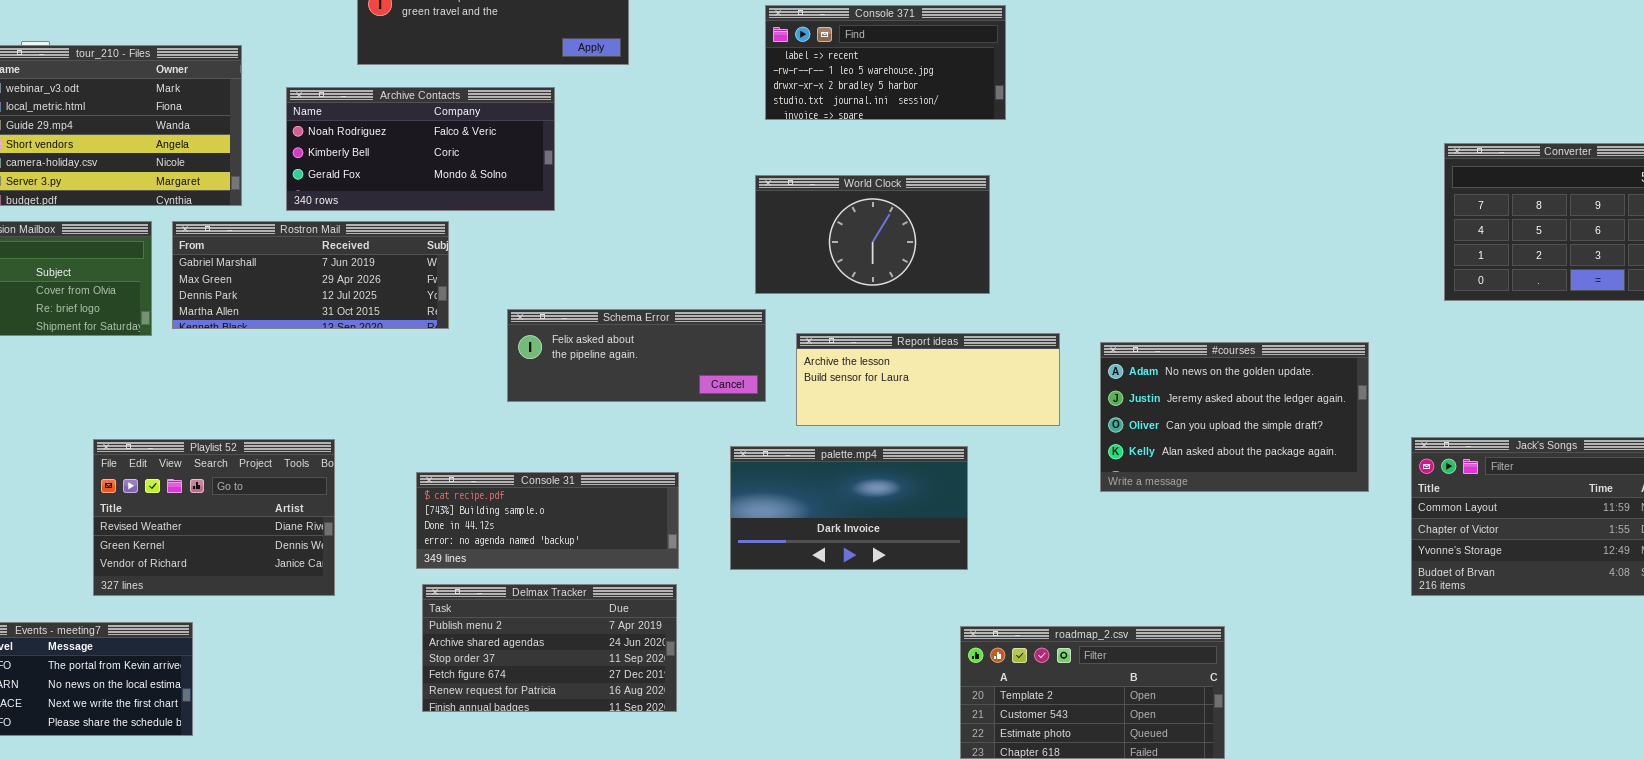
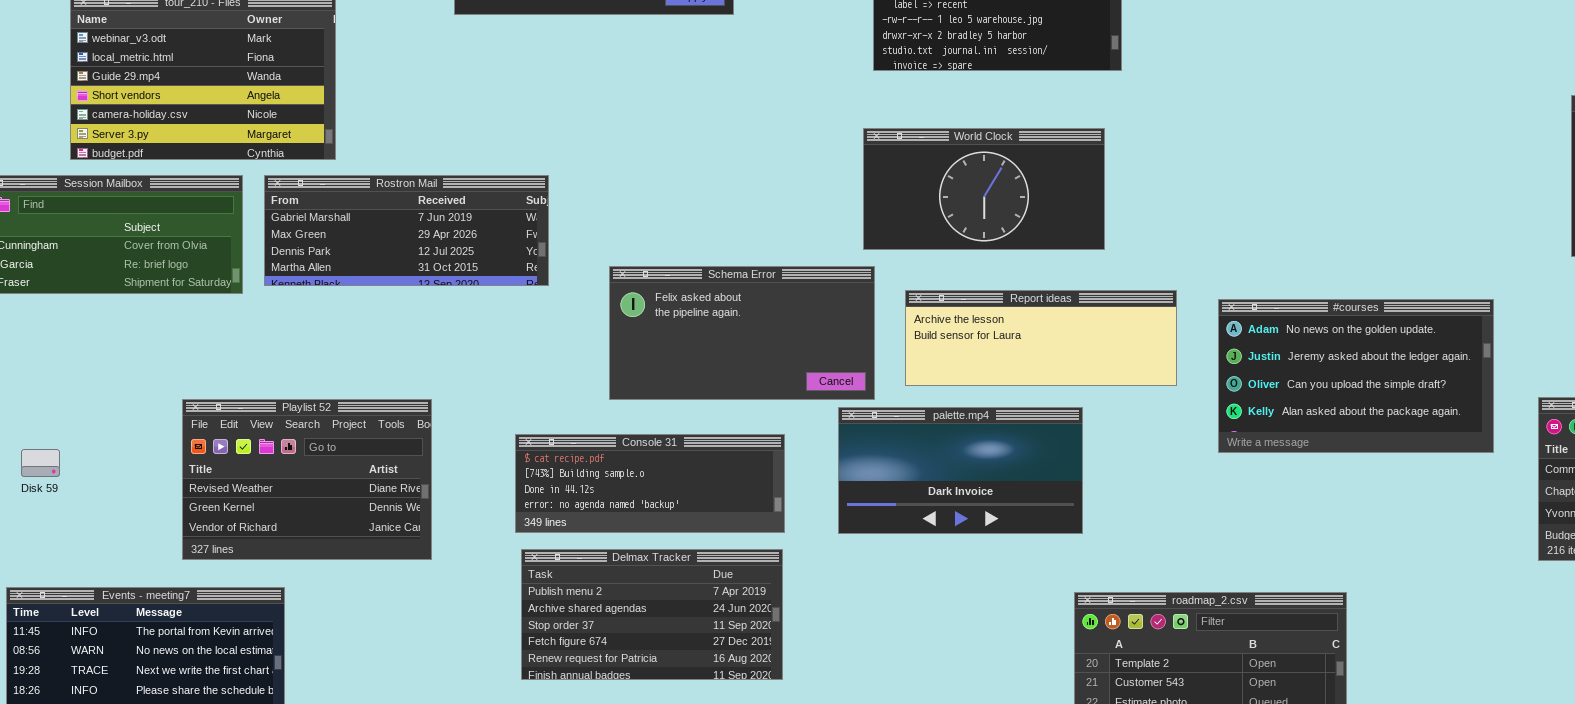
Archive Contacts: [286,87,555,211] -> none, closed
Schema Error: [507,309,766,402] -> [609,266,875,400], resized

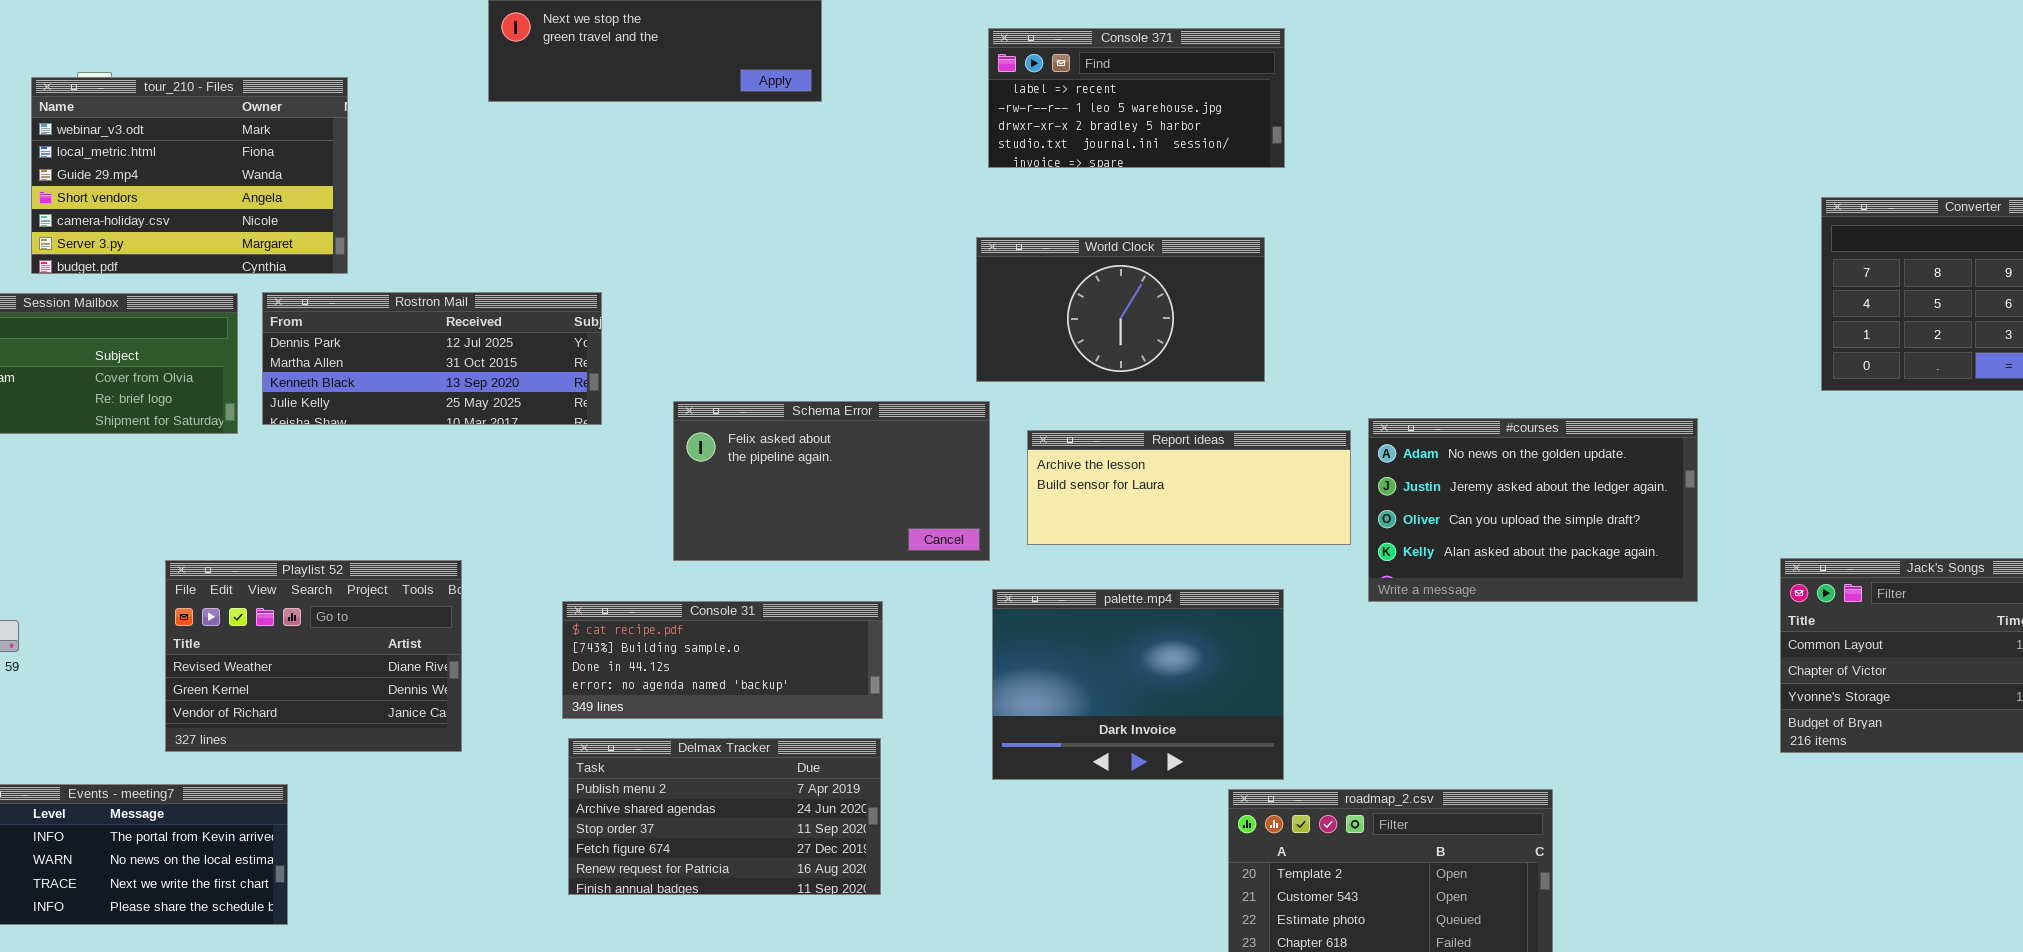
Rostron Mail: [264,175,549,286] -> [262,292,602,425], scrolled down 2 rows
#courses: [1218,299,1494,453] -> [1368,418,1698,602], moved
palette.mp4: [838,407,1083,534] -> [992,589,1284,780], moved, resized

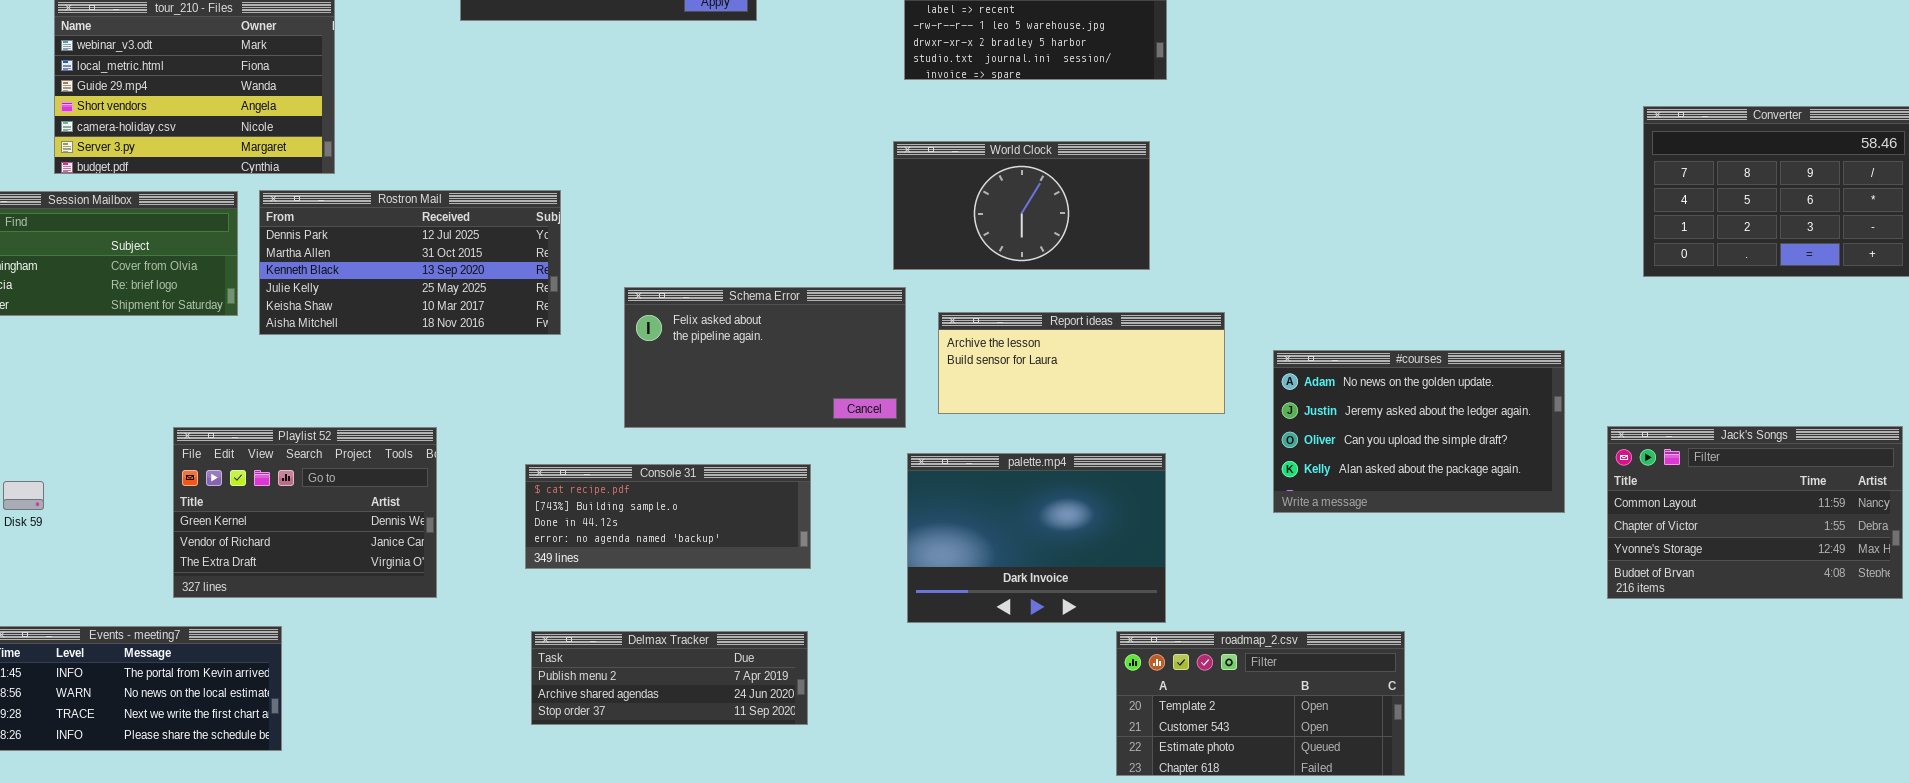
Rostron Mail: [262,292,602,425] -> [259,190,561,335], resized
#courses: [1368,418,1698,602] -> [1273,350,1565,513], moved
Playlist 52: [165,560,462,752] -> [173,427,437,598], scrolled down 1 row
Delmax Tracker: [568,738,881,895] -> [531,631,808,725], resized

